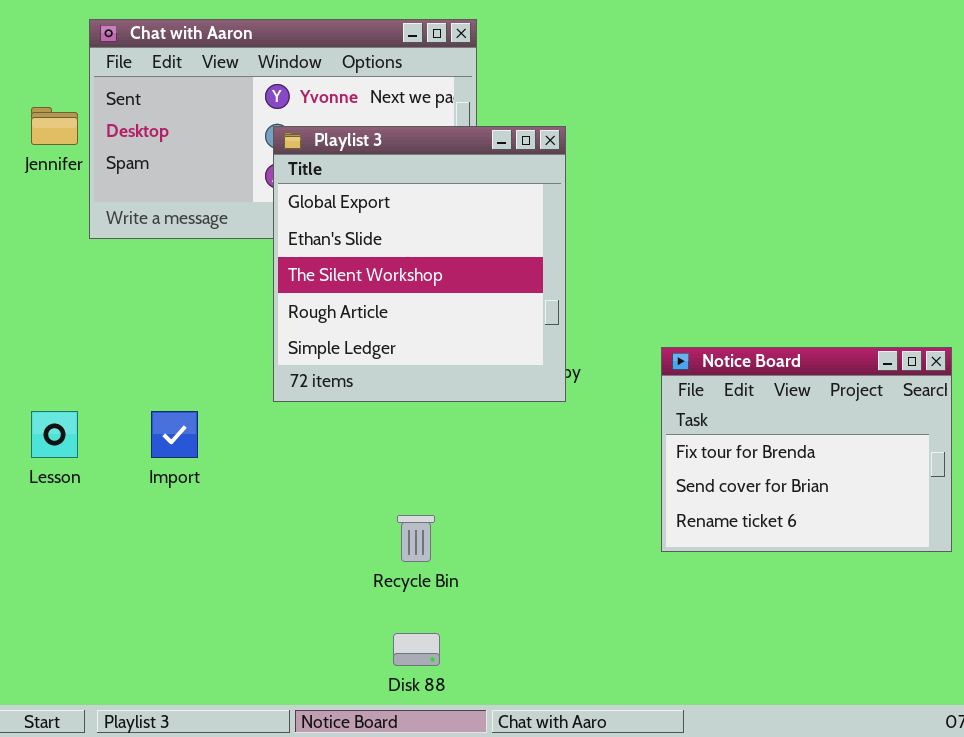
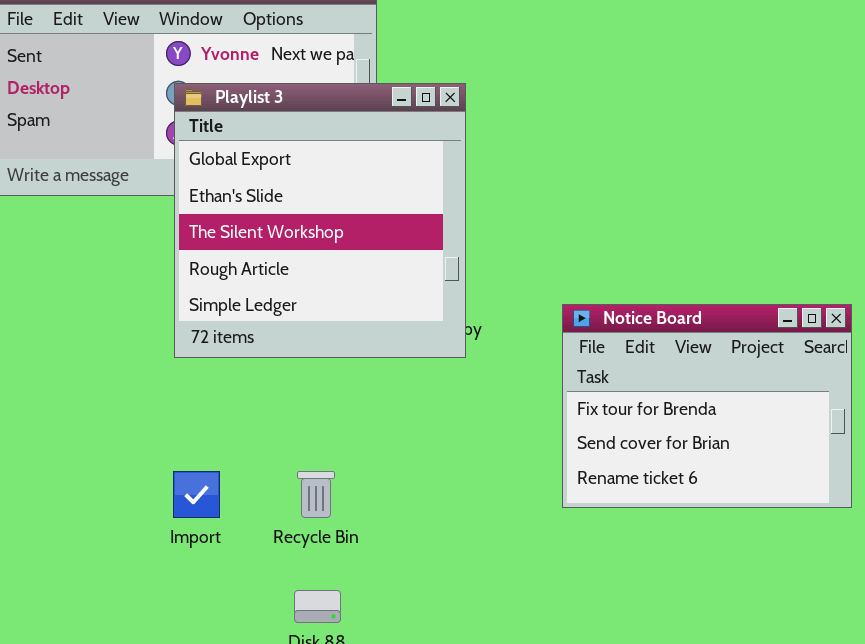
Import: [151,411,198,458] -> [173,471,220,518], moved

